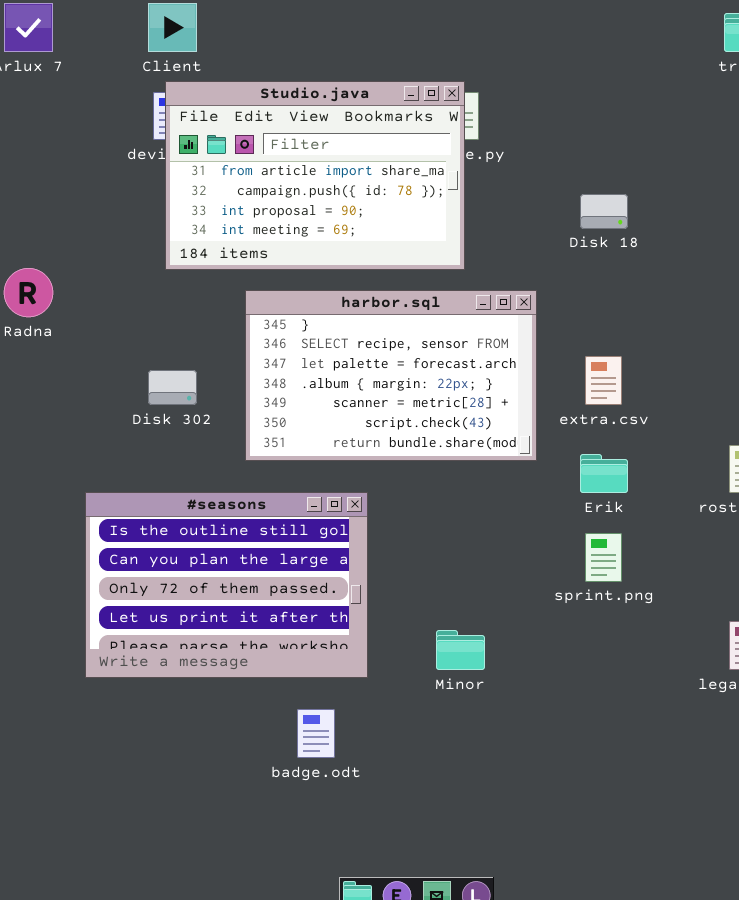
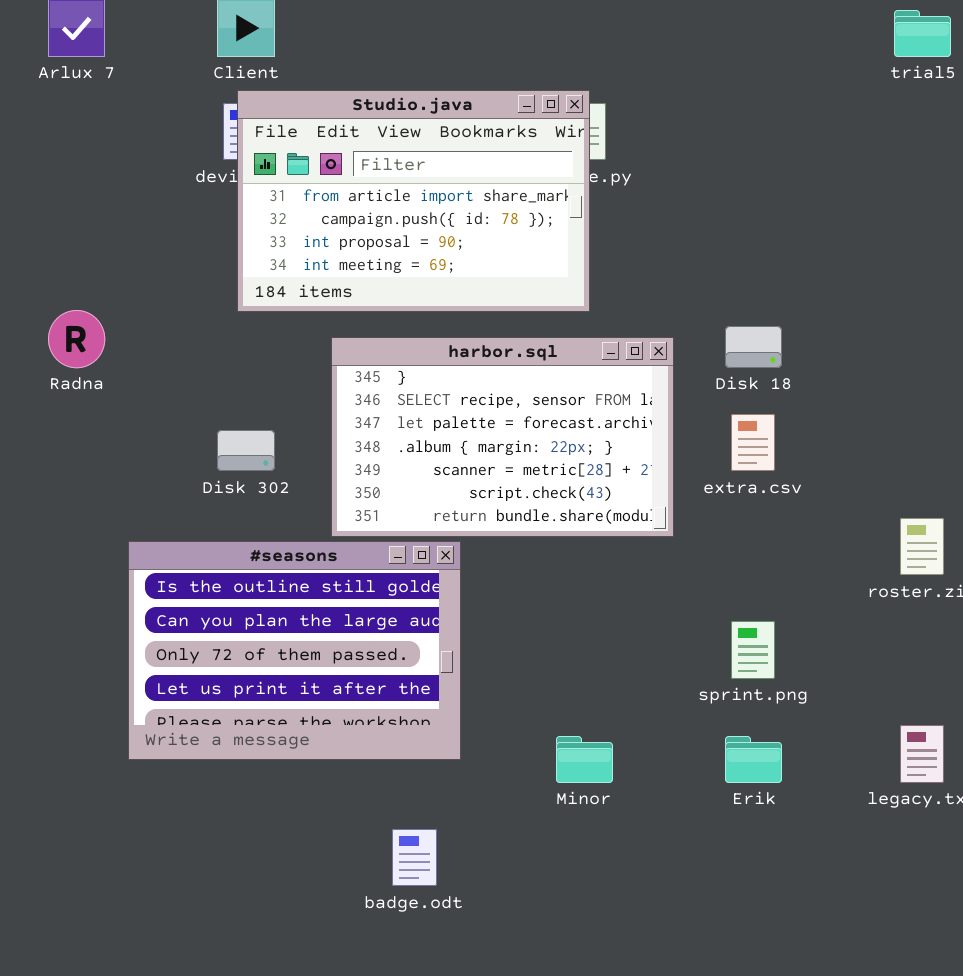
Disk 18: [580,194,628,229] -> [725,326,782,368], moved
Erik: [580,454,628,493] -> [725,736,782,783], moved
#seasons: [85,492,368,678] -> [128,541,461,760], moved

